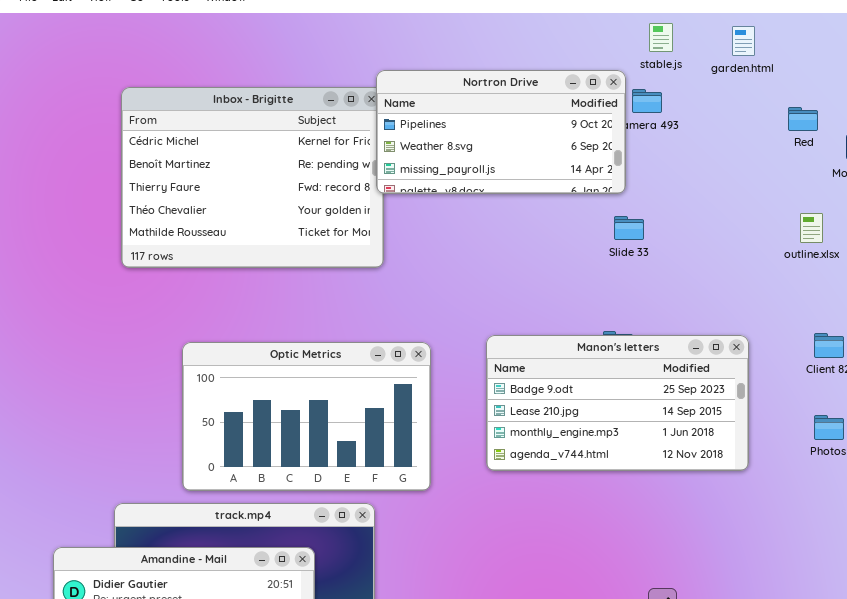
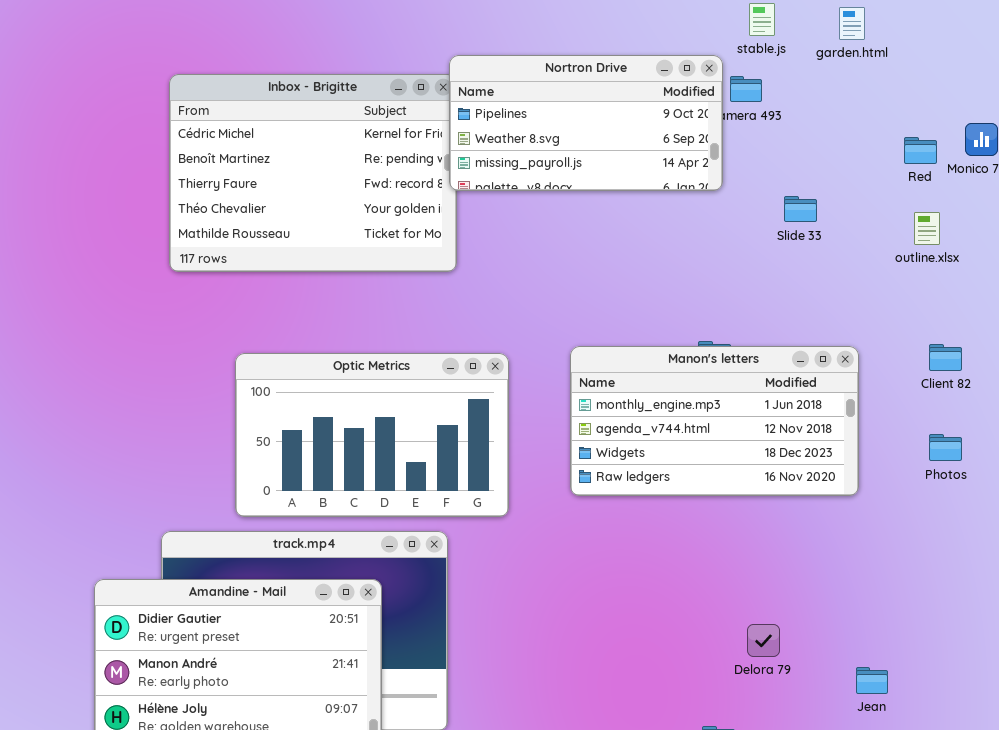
Red: [788,107,818,131] -> [904,137,937,164], moved
Slide 33: [614,216,644,240] -> [784,196,817,222], moved
Manon's letters: [486,335,749,471] -> [570,346,859,496], scrolled down 2 rows

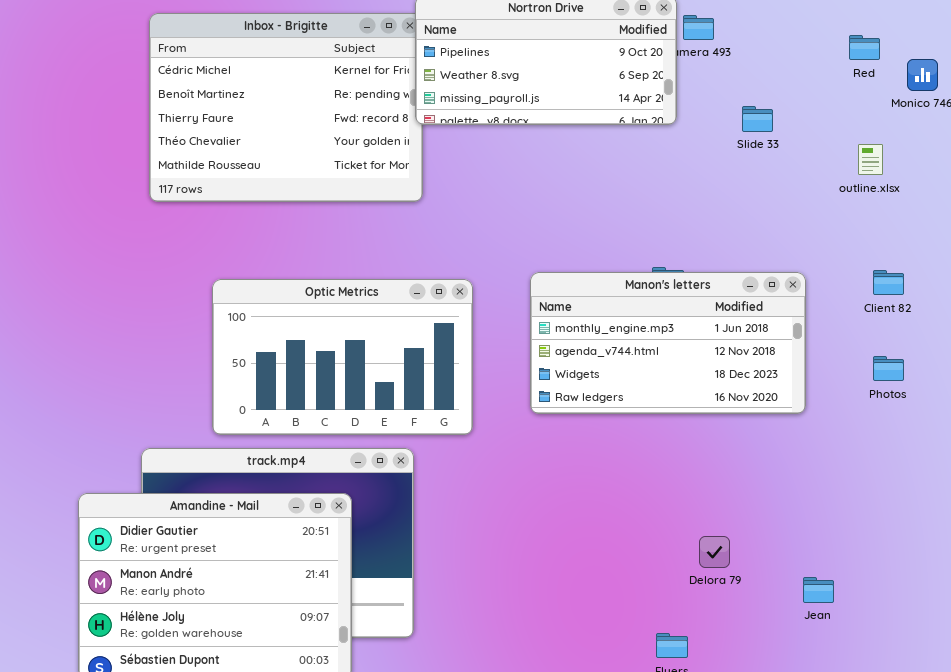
Red: [904,137,937,164] -> [849,35,880,60], moved
Slide 33: [784,196,817,222] -> [742,106,773,132], moved

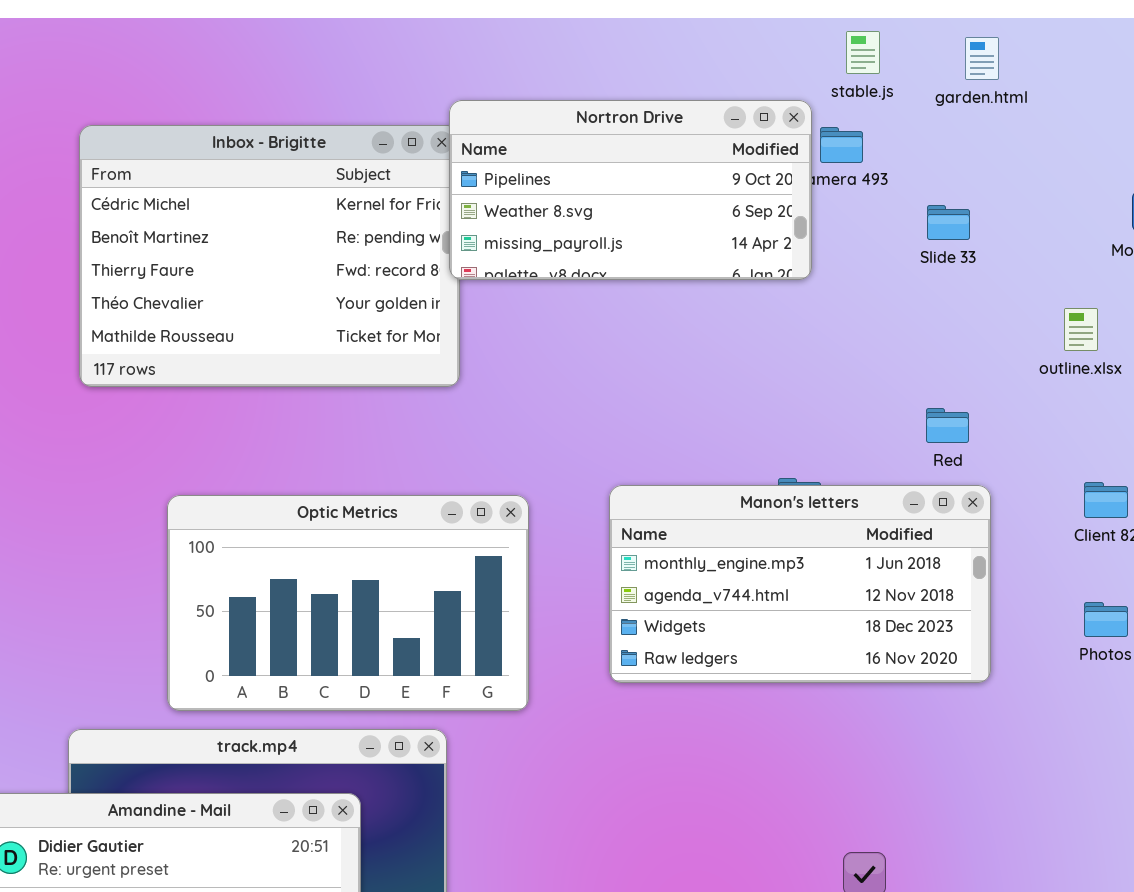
Red: [849,35,880,60] -> [926,408,969,443], moved
Slide 33: [742,106,773,132] -> [927,205,970,240], moved

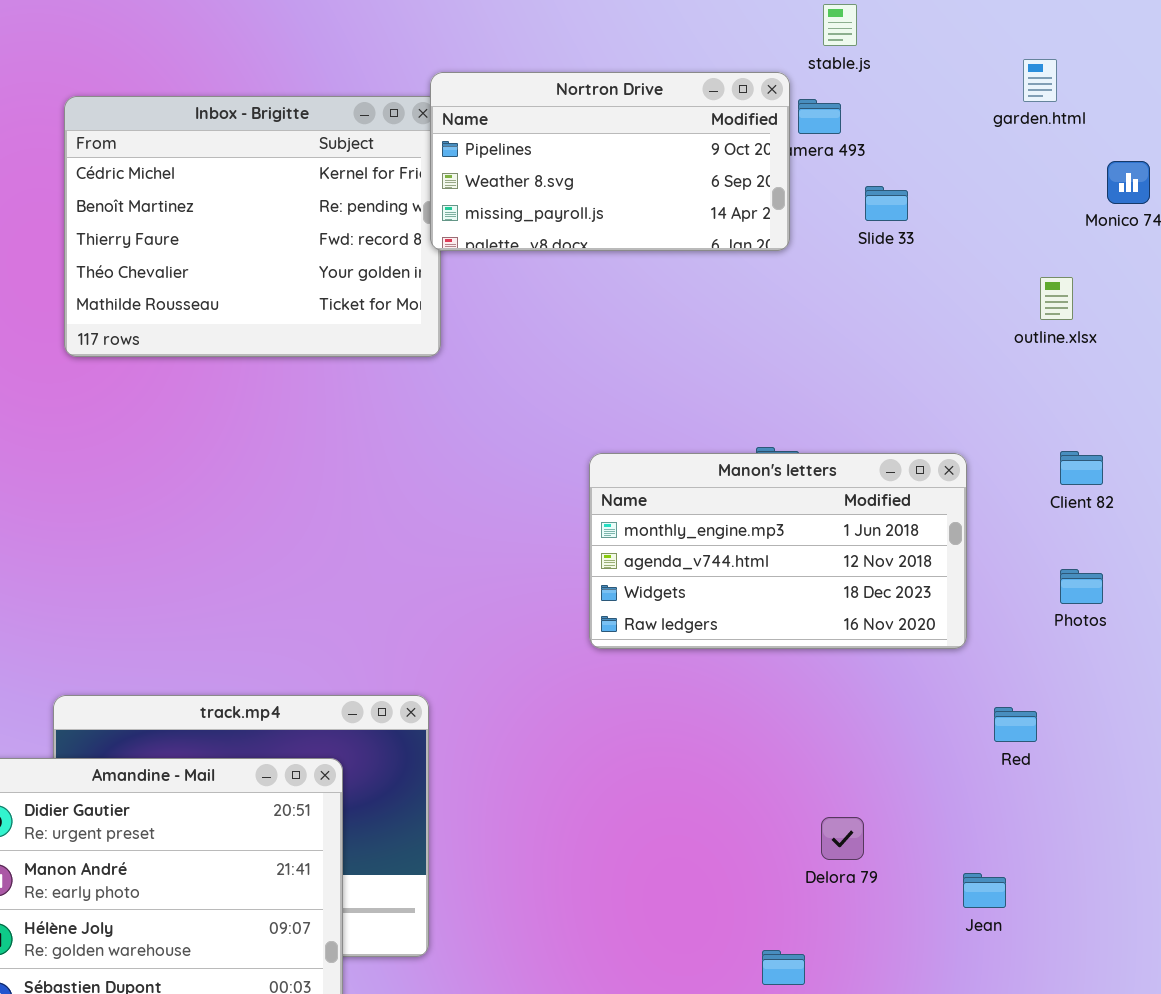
garden.html: [965,37,999,80] -> [1023,59,1057,102], moved
Slide 33: [927,205,970,240] -> [865,186,908,221], moved
Red: [926,408,969,443] -> [994,707,1037,742], moved
Optic Metrics: [167,495,529,711] -> none, closed

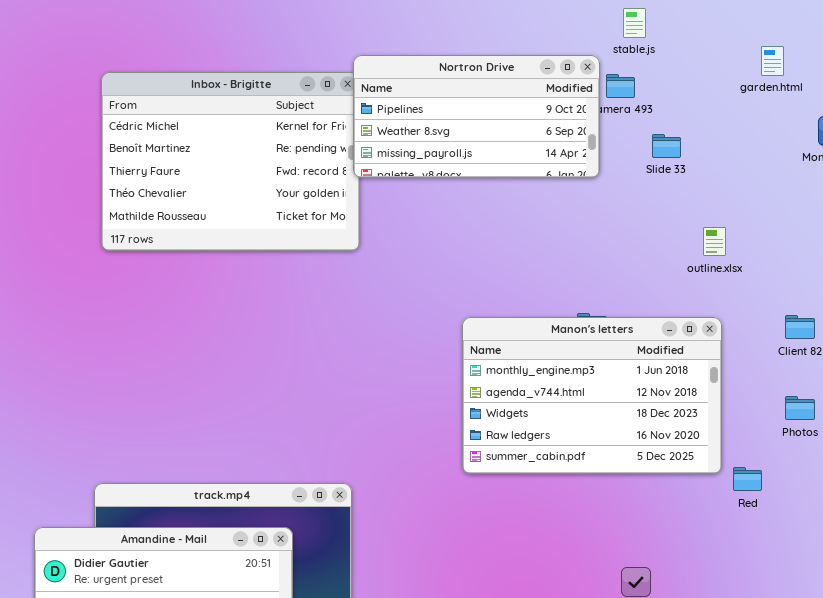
outline.xlsx: [1040,277,1073,320] -> [703,227,726,256], moved
Manon's letters: [589,453,967,649] -> [462,317,722,474], resized
Red: [994,707,1037,742] -> [733,467,762,491], moved

